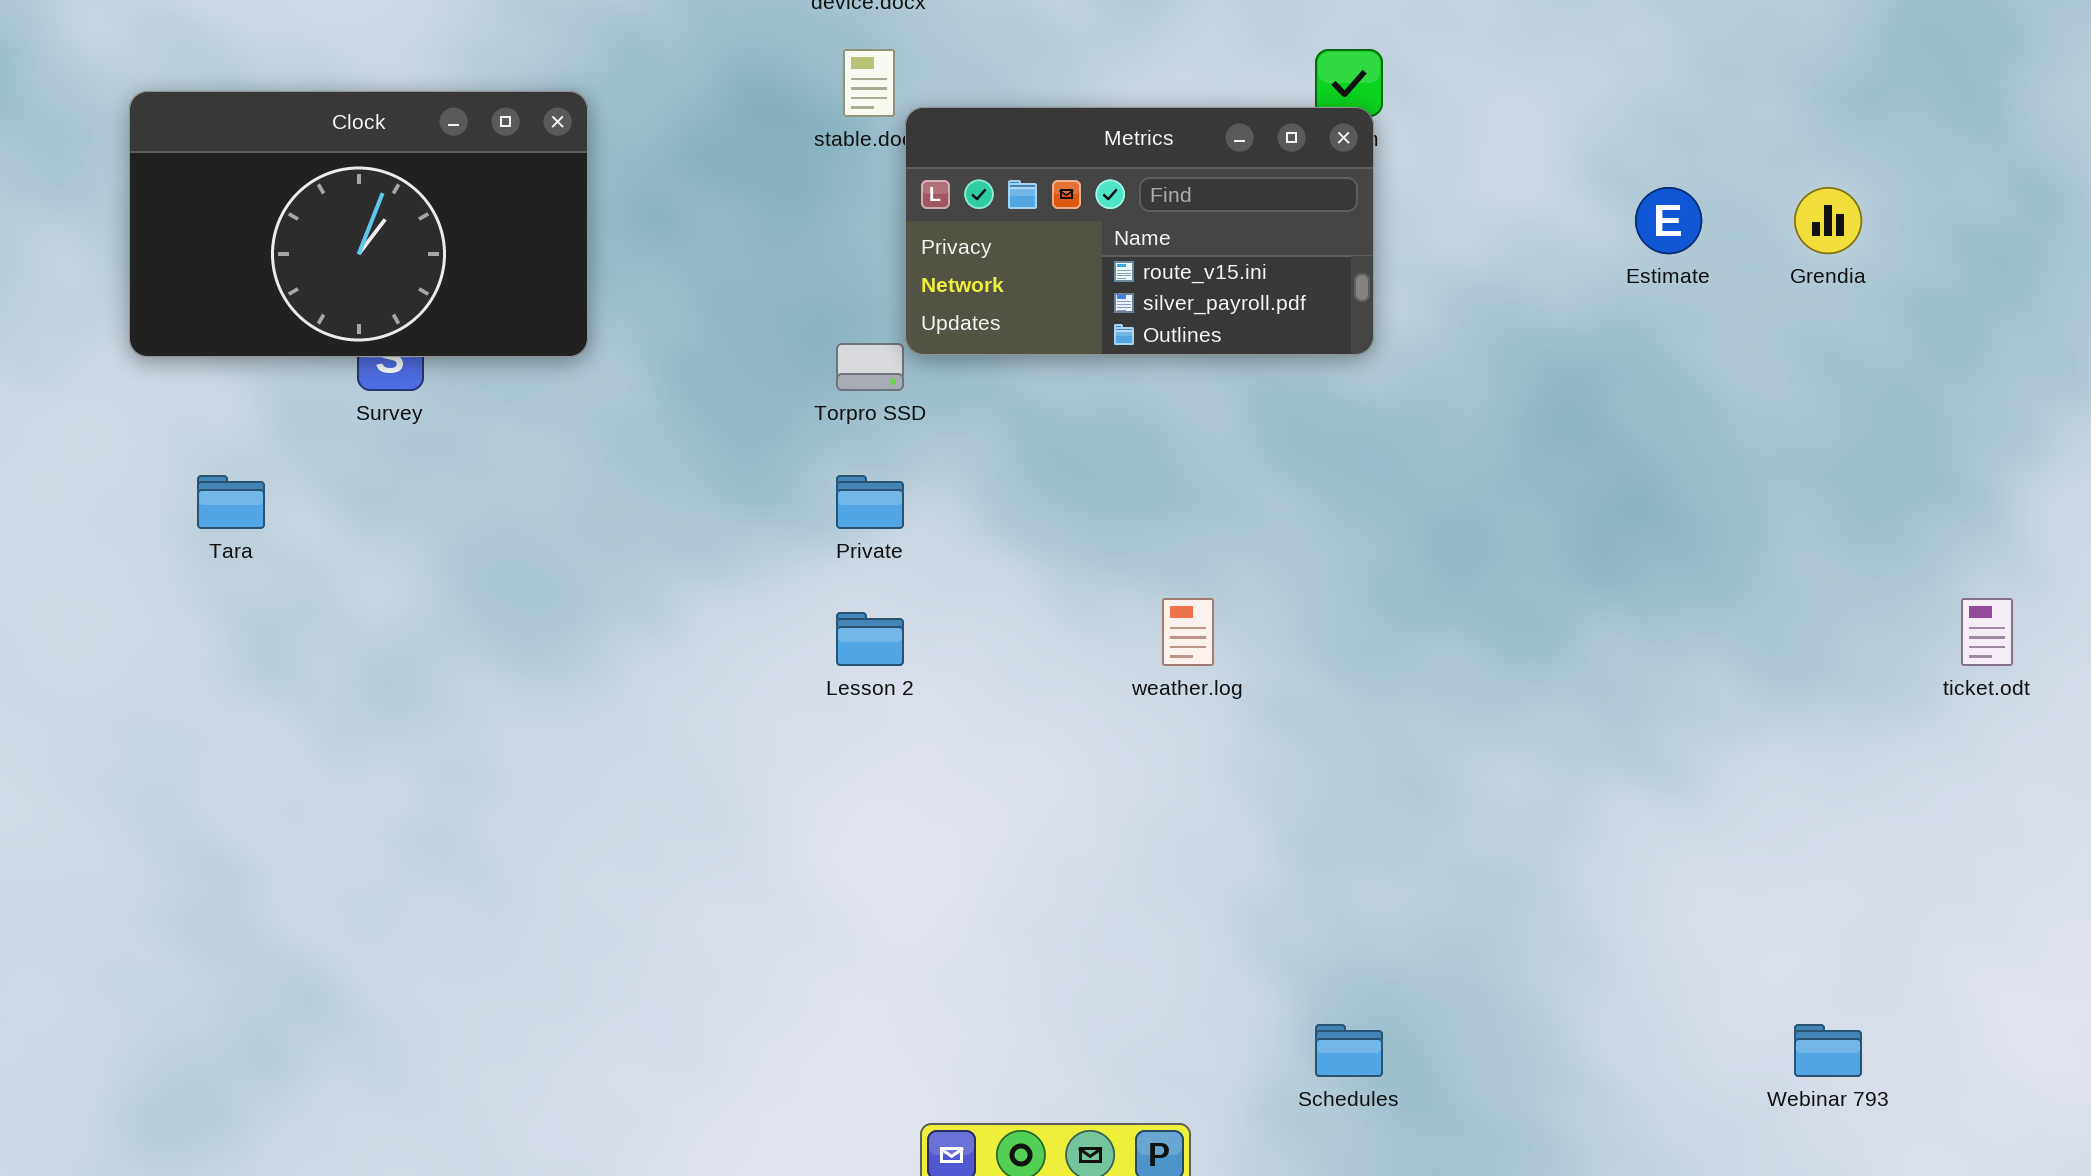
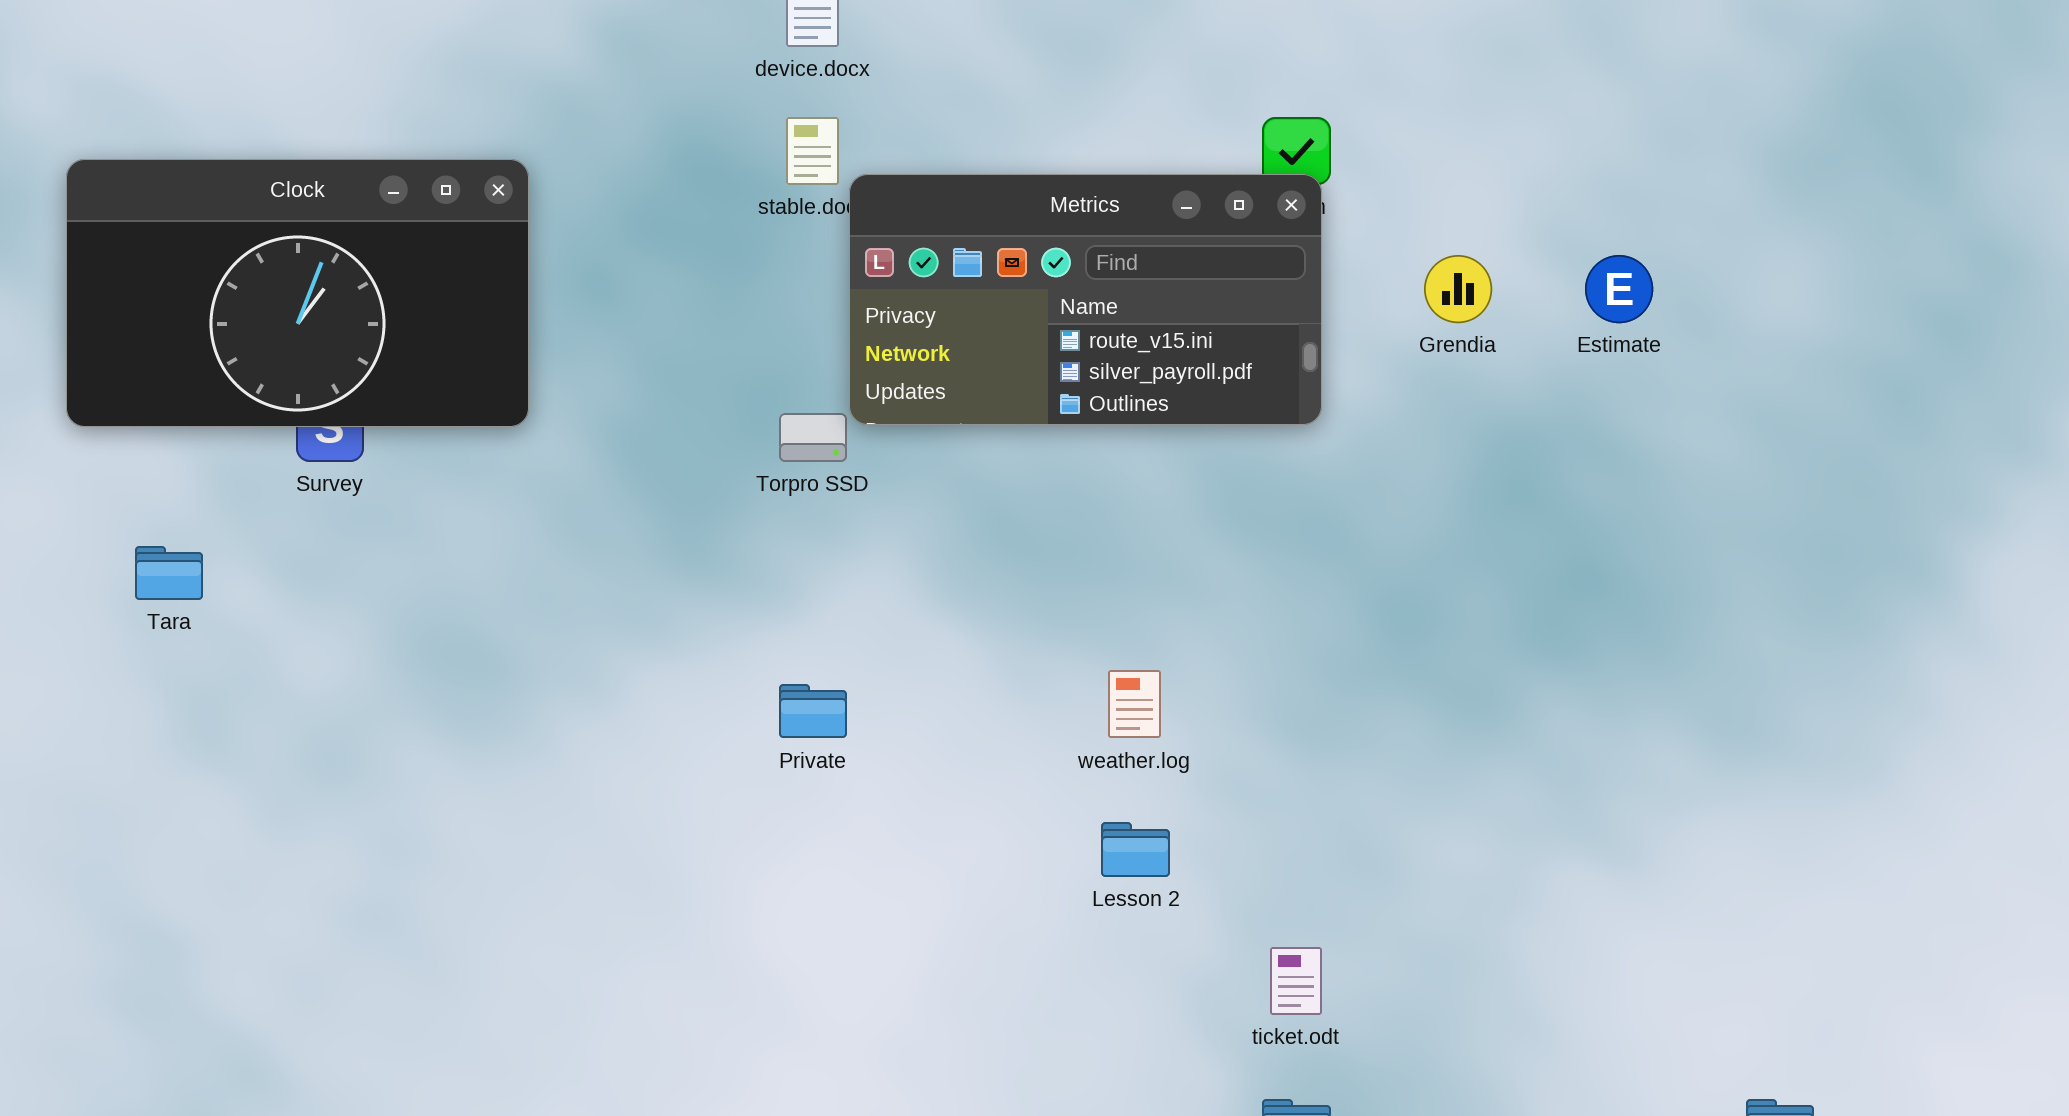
Grendia: [1794,187,1862,254] -> [1424,255,1492,323], moved
Private: [836,475,904,529] -> [779,684,847,738], moved
ticket.odt: [1961,598,2013,666] -> [1270,947,1322,1015], moved
Lesson 2: [836,612,904,666] -> [1101,822,1170,877], moved

